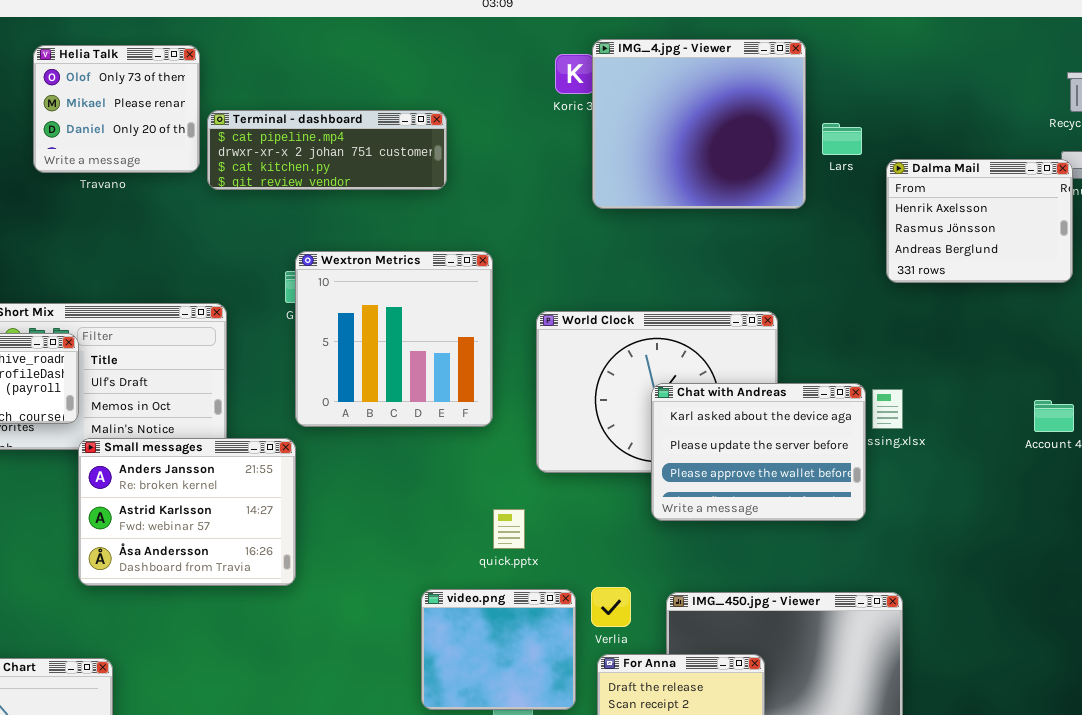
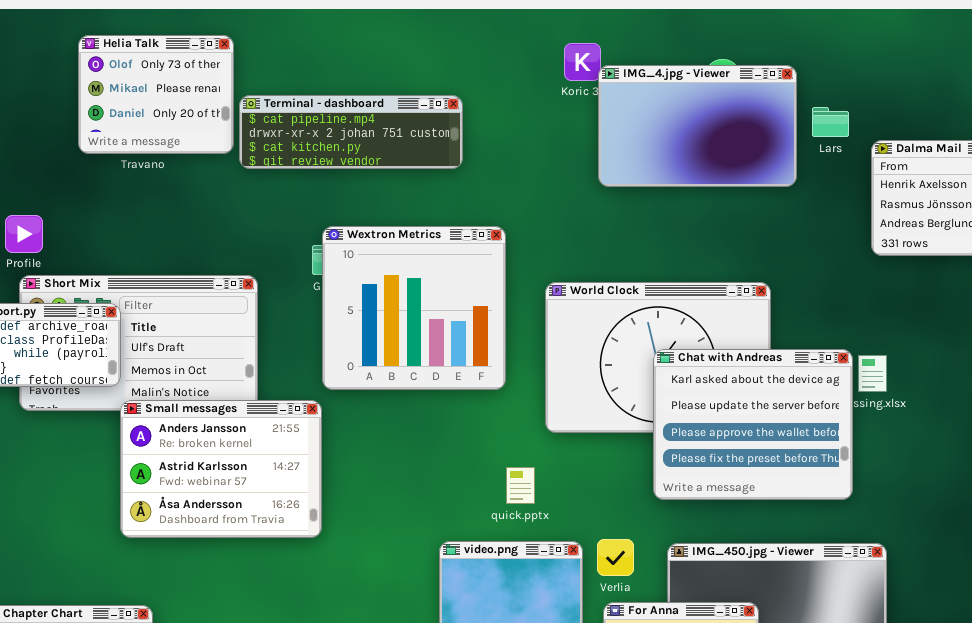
IMG_4.jpg - Viewer: [592,39,806,209] -> [598,65,797,187], resized
Chat with Andreas: [651,383,866,521] -> [653,349,853,500], resized

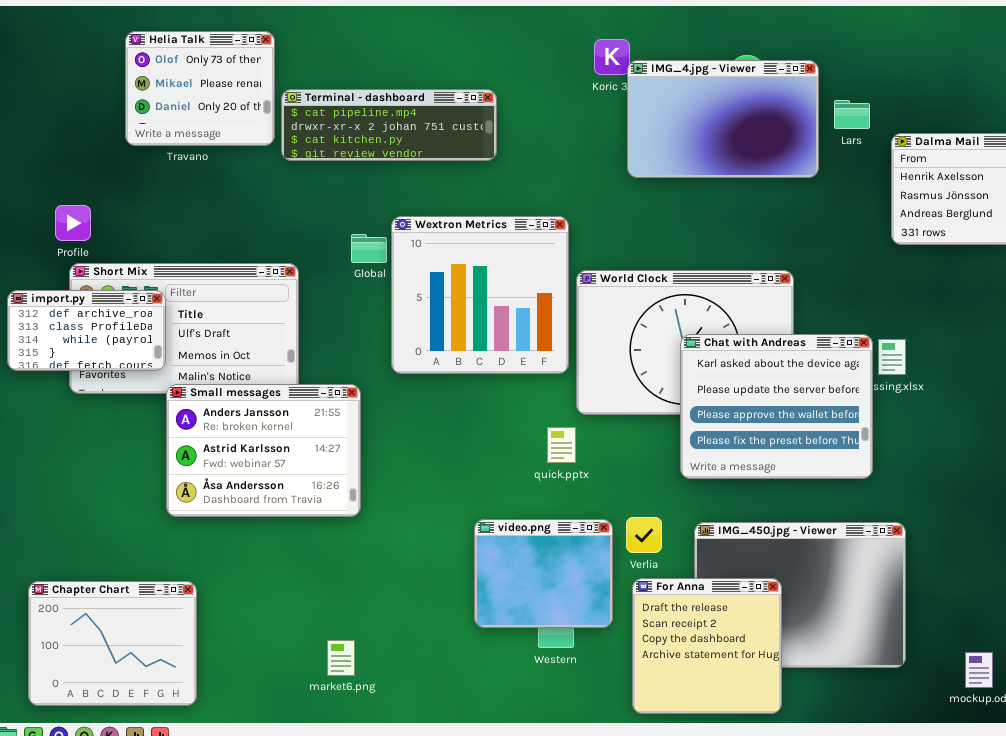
Wextron Metrics: [322,226,506,390] -> [391,216,569,374], moved
quick.pptx: [506,467,535,504] -> [547,427,576,463], moved

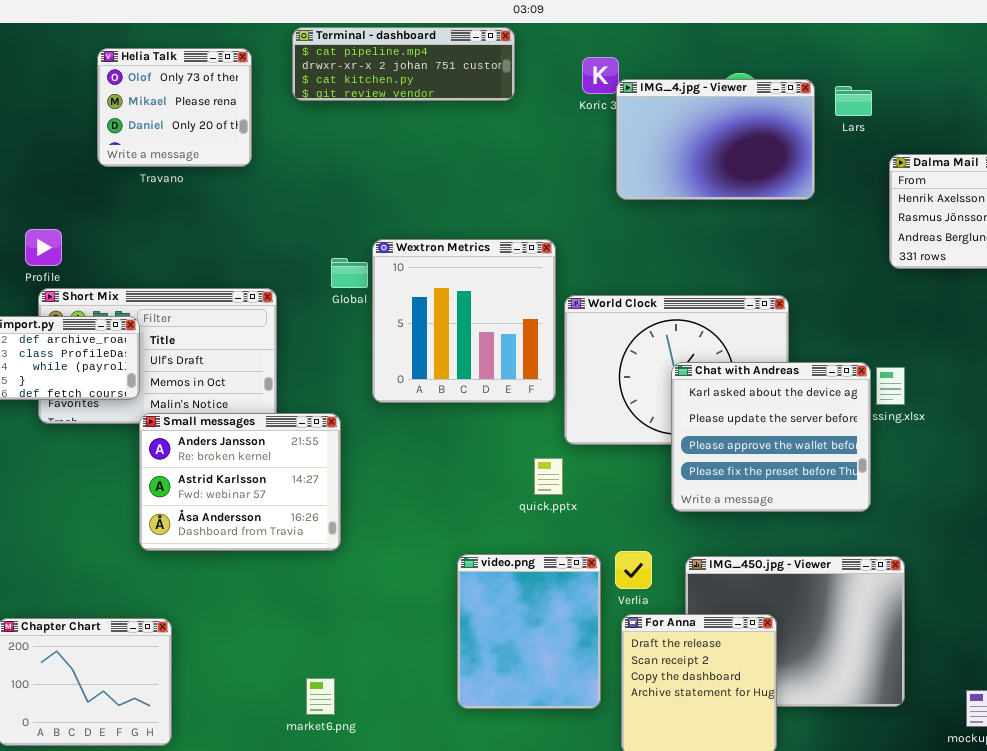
Terminal - dashboard: [281,89,497,161] -> [292,27,515,101], moved
Lars: [834,100,870,129] -> [835,86,872,116], moved
video.png: [474,519,613,628] -> [457,554,601,709], resized

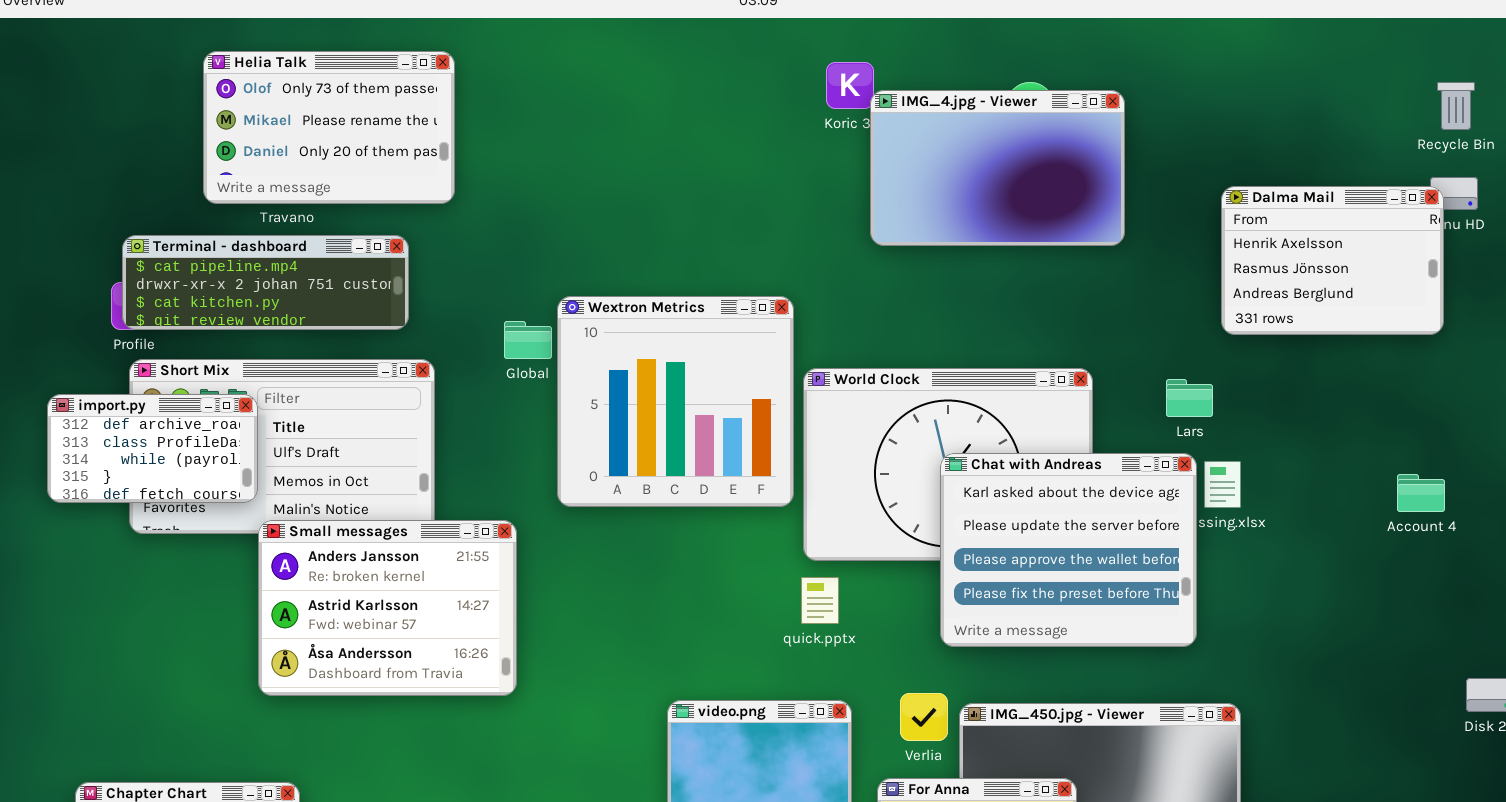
Terminal - dashboard: [292,27,515,101] -> [122,235,409,330], moved
Helia Talk: [97,48,252,167] -> [203,51,455,204], resized
Lars: [835,86,872,116] -> [1166,379,1213,417], moved
quick.pptx: [534,458,563,495] -> [801,577,839,624], moved
Verlia: [615,551,652,589] -> [900,693,948,741], moved

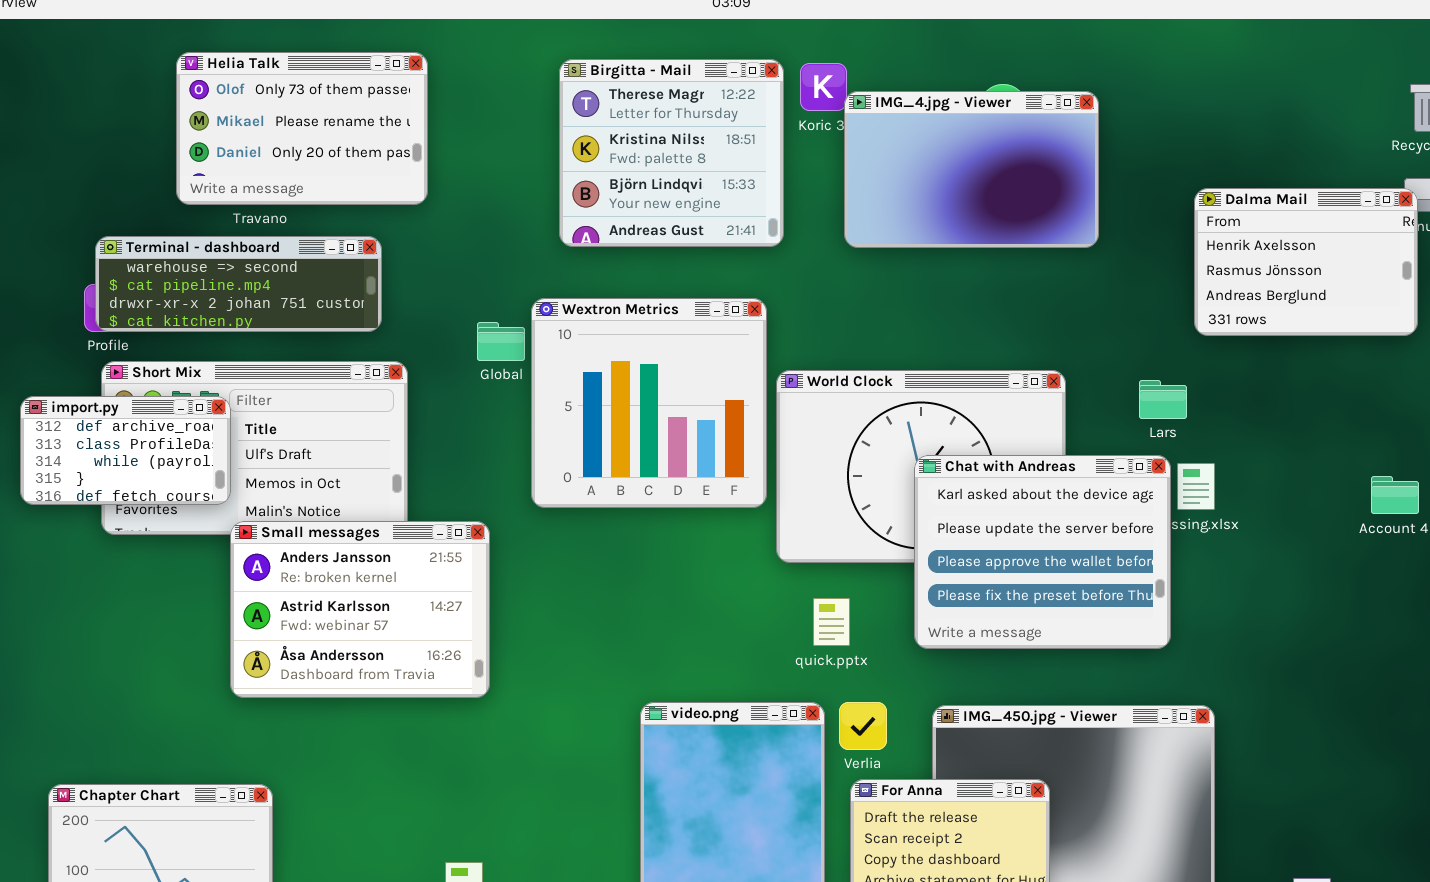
Birgitta - Mail: none -> [559,59,784,247], opened
Terminal - dashboard: [122,235,409,330] -> [95,236,382,332], scrolled up 1 row
quick.pptx: [801,577,839,624] -> [813,598,850,646], moved
Verlia: [900,693,948,741] -> [839,702,887,750], moved

